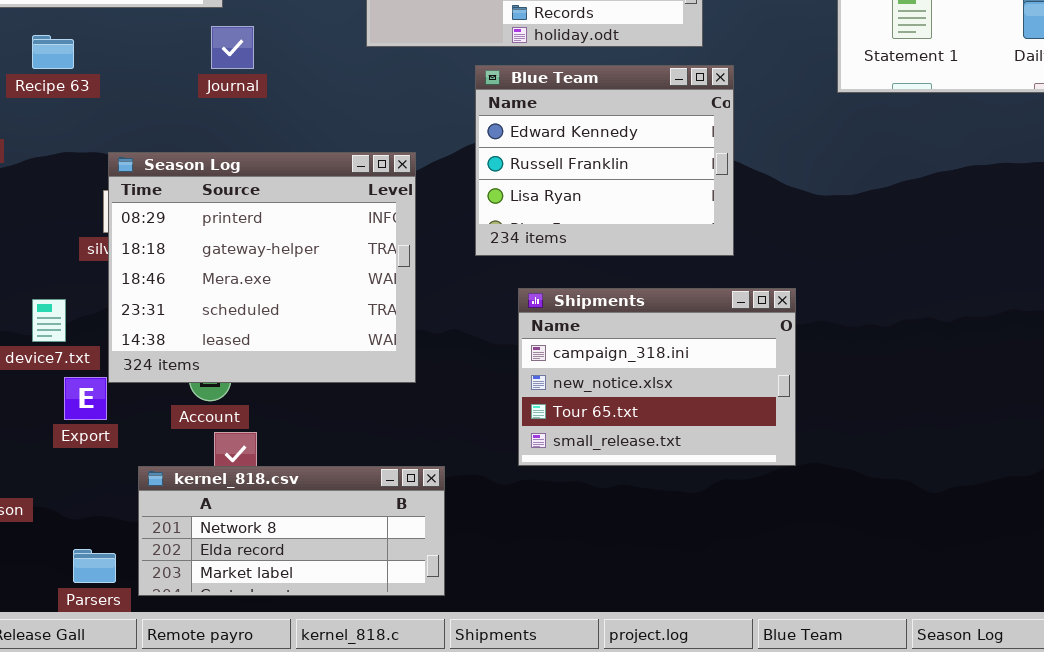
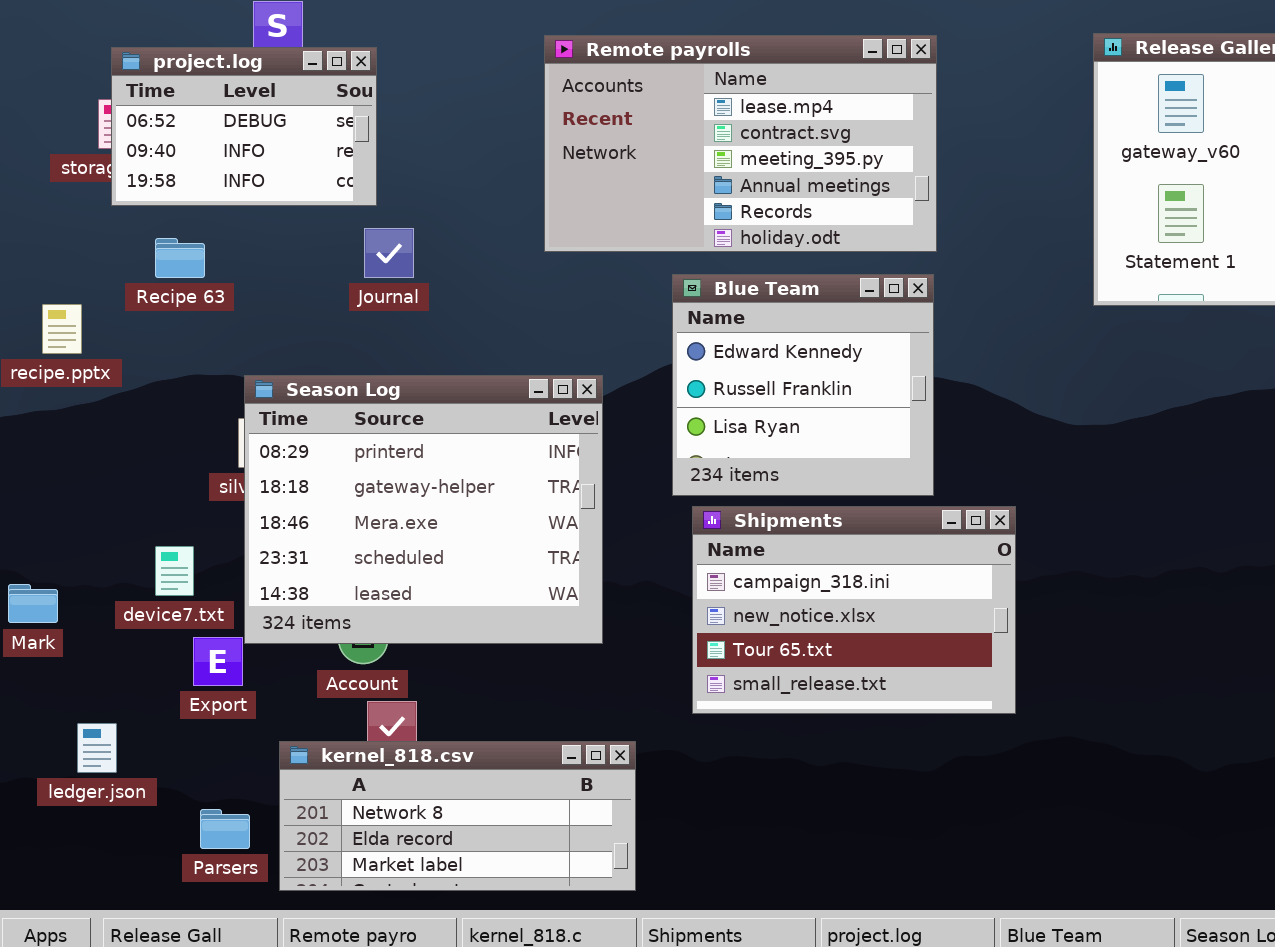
Blue Team: [475,65,734,256] -> [672,274,934,496], resized
Shipments: [518,288,796,466] -> [692,506,1016,714], moved
Parsers: [73,549,116,583] -> [200,809,250,849], moved

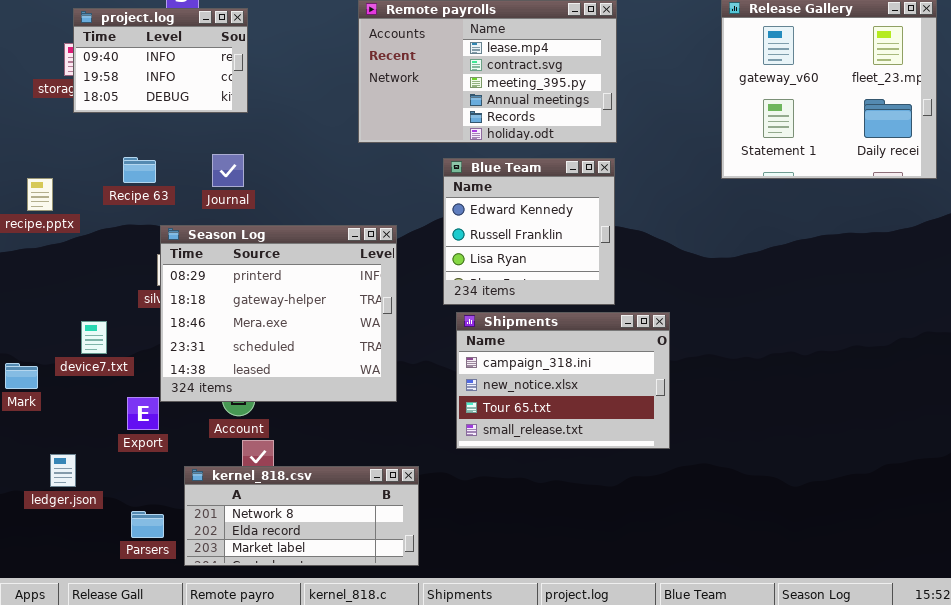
project.log: [111,47,377,206] -> [73,8,248,113], scrolled down 1 row
Journal: [364,228,414,278] -> [212,154,244,187], moved
Recipe 63: [155,238,205,278] -> [123,157,156,183], moved
device7.txt: [155,546,194,596] -> [81,321,107,354], moved

